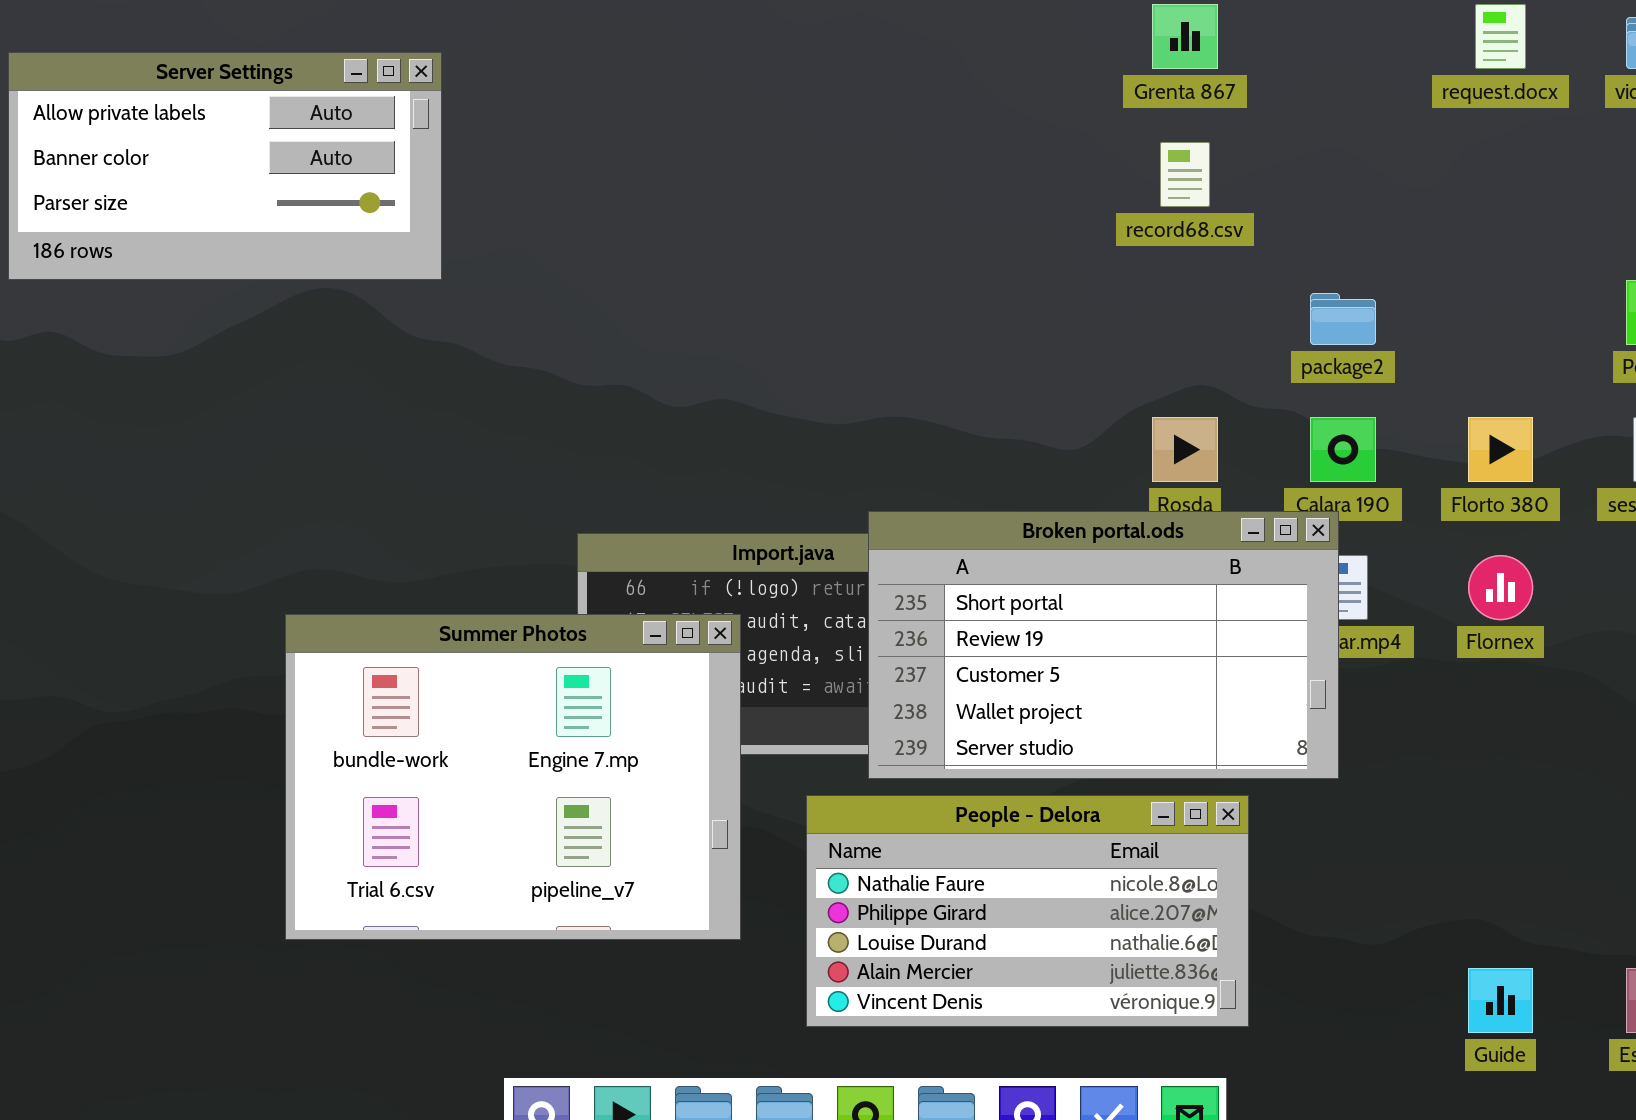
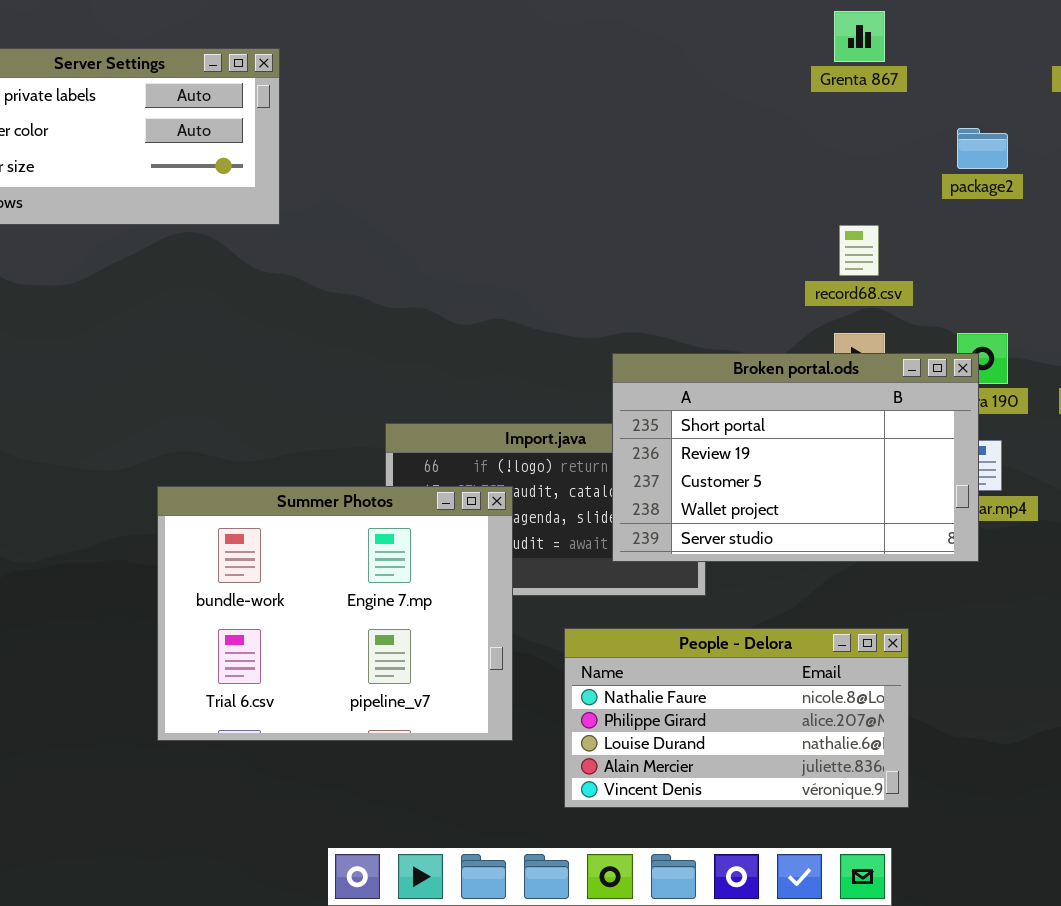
record68.csv: [1160,142,1210,207] -> [839,225,879,276], moved
package2: [1310,293,1376,345] -> [957,128,1008,169], moved
Broken portal.ods: [868,511,1339,779] -> [612,353,979,562], moved

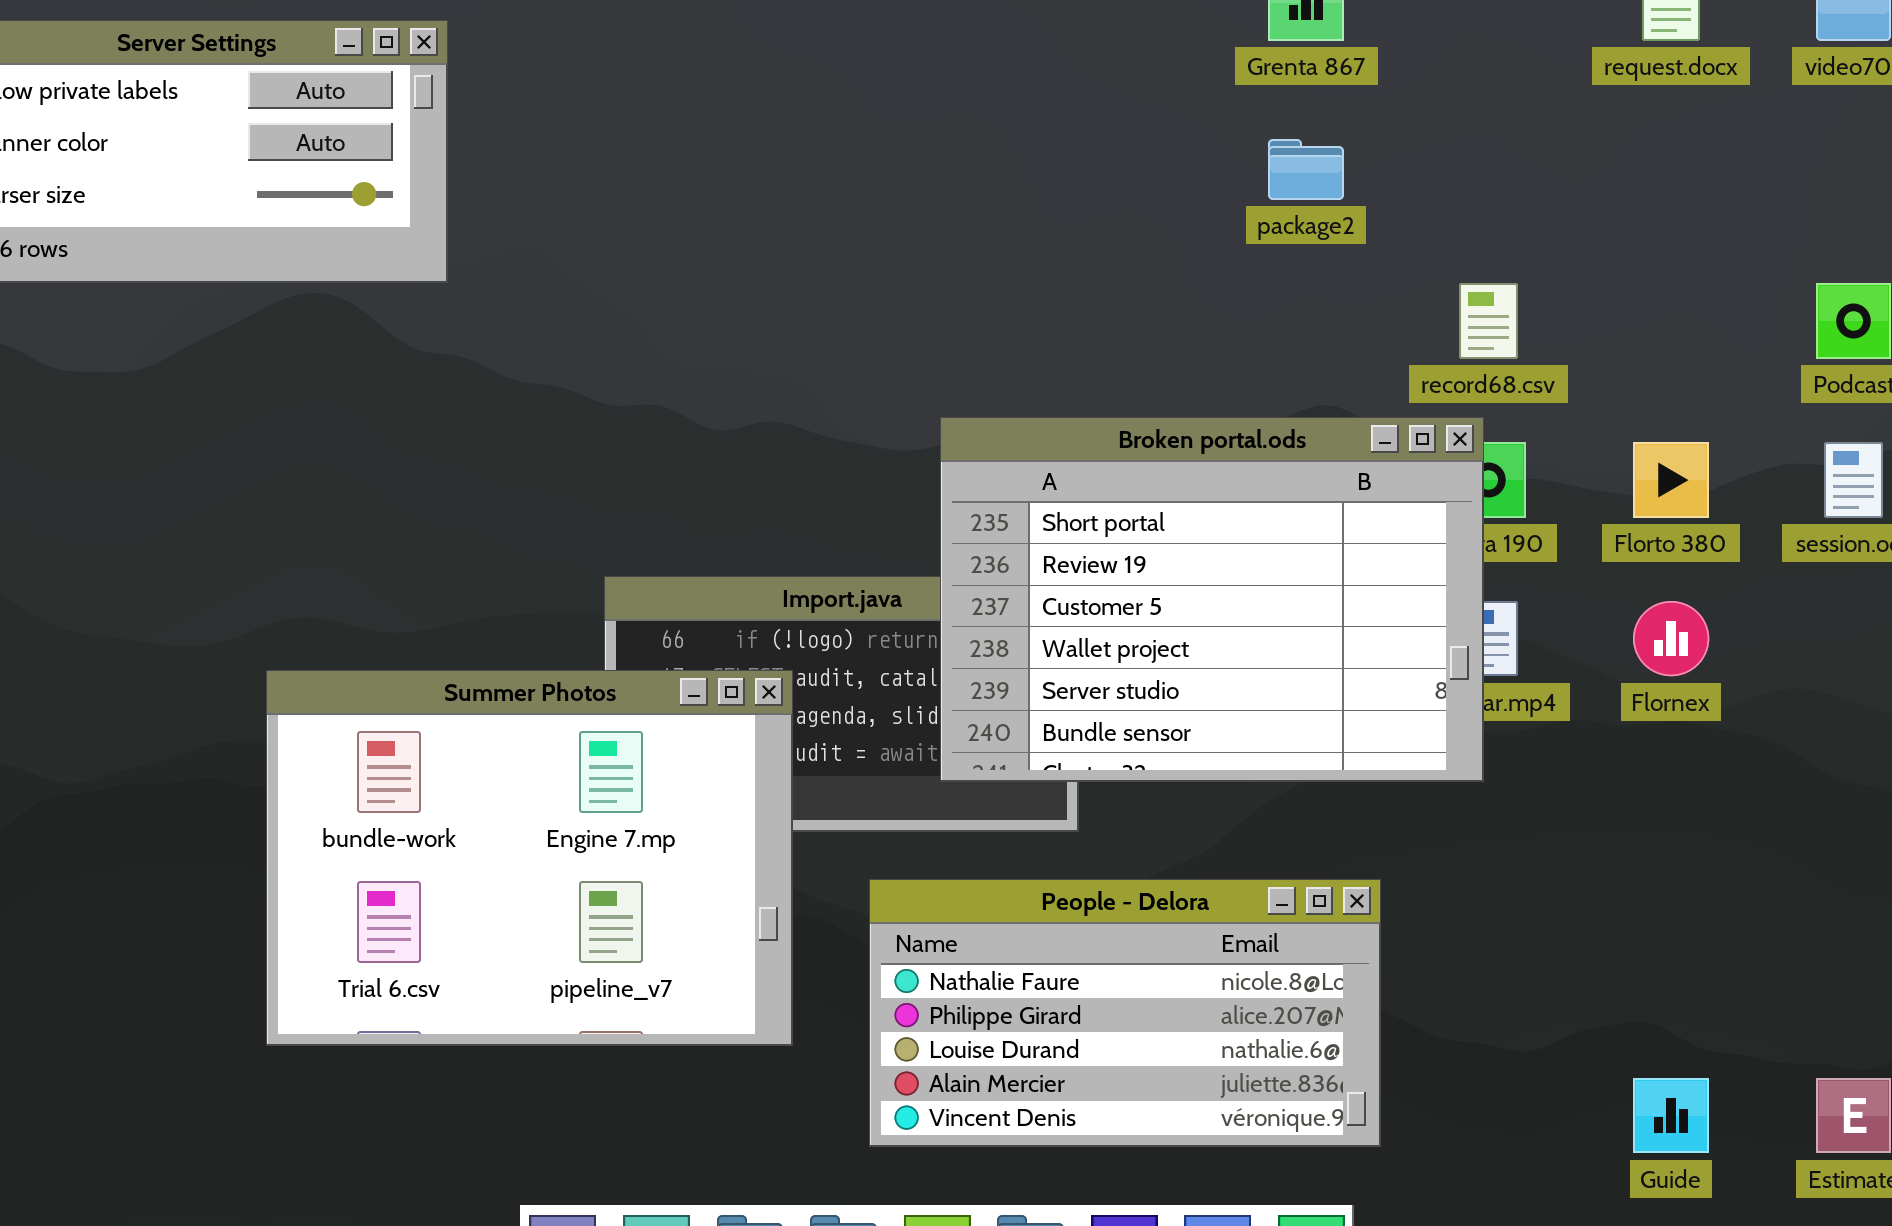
package2: [957,128,1008,169] -> [1268,139,1344,200], moved
record68.csv: [839,225,879,276] -> [1459,283,1518,359], moved
Broken portal.ods: [612,353,979,562] -> [940,417,1484,782], resized

